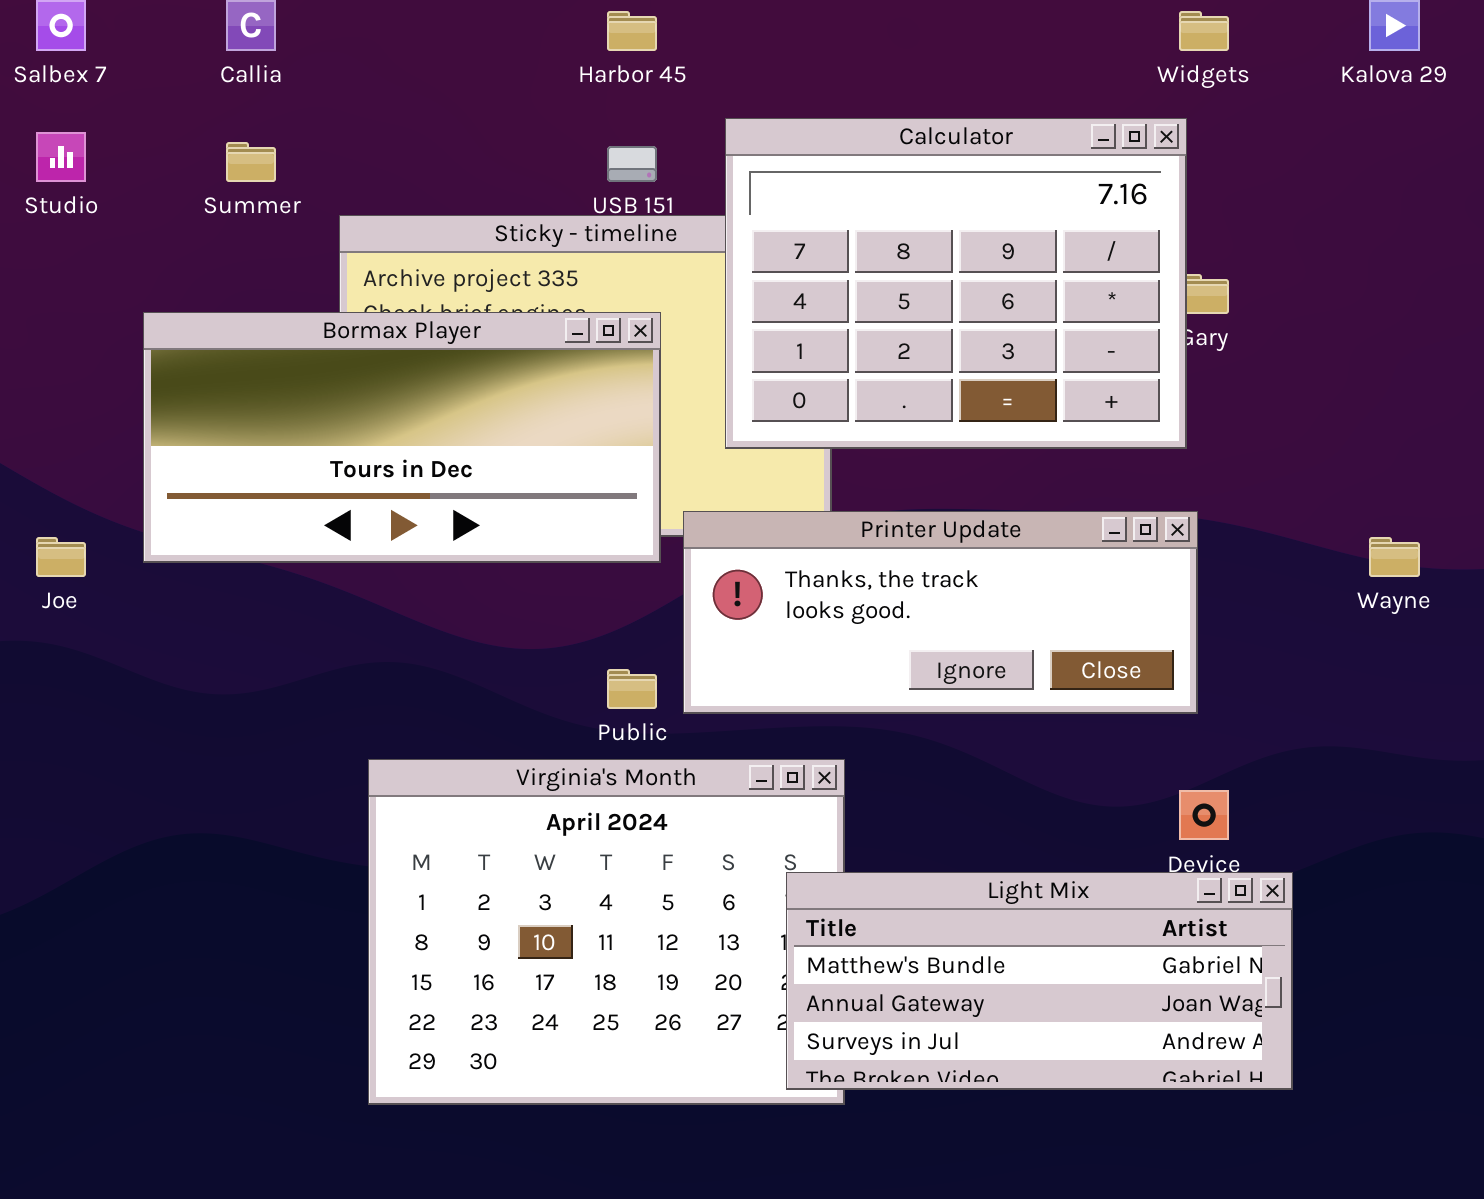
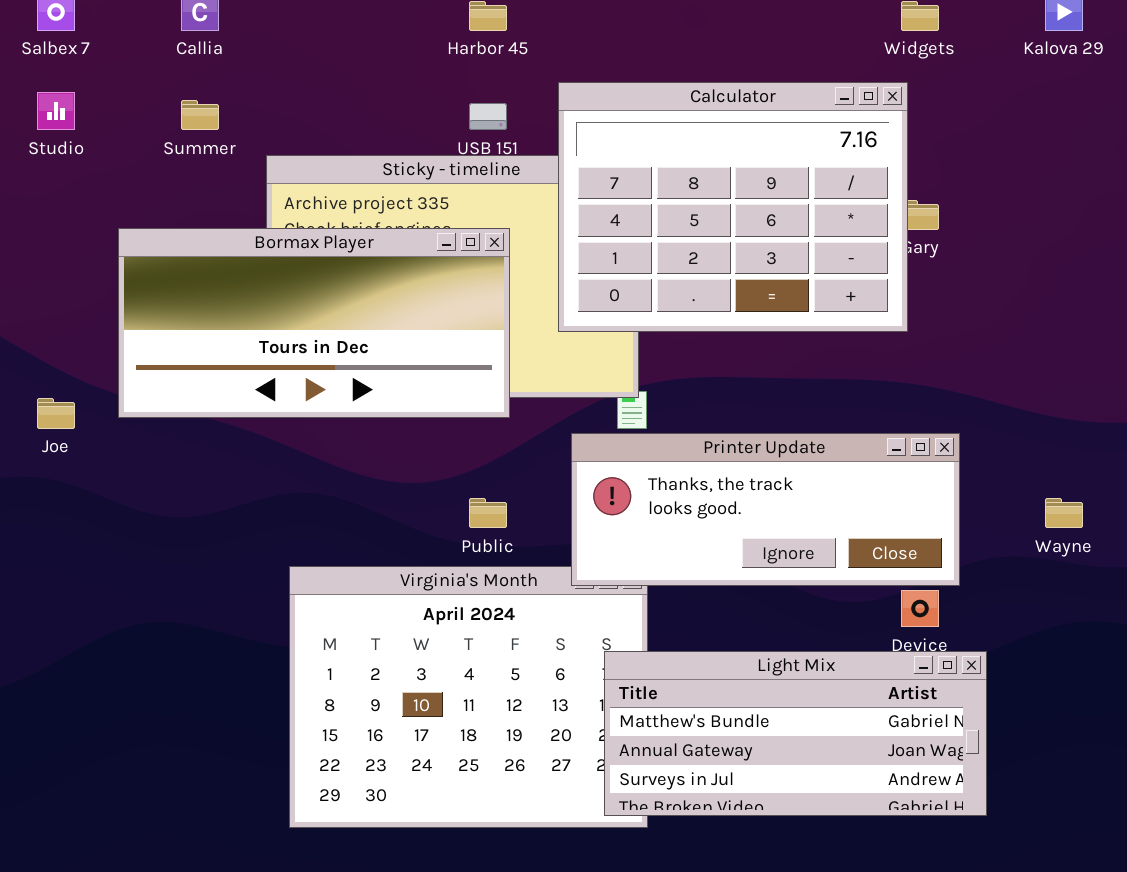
Printer Update: [683,511,1198,714] -> [571,433,960,586], moved
Wayne: [1369,537,1420,577] -> [1045,498,1083,528], moved

